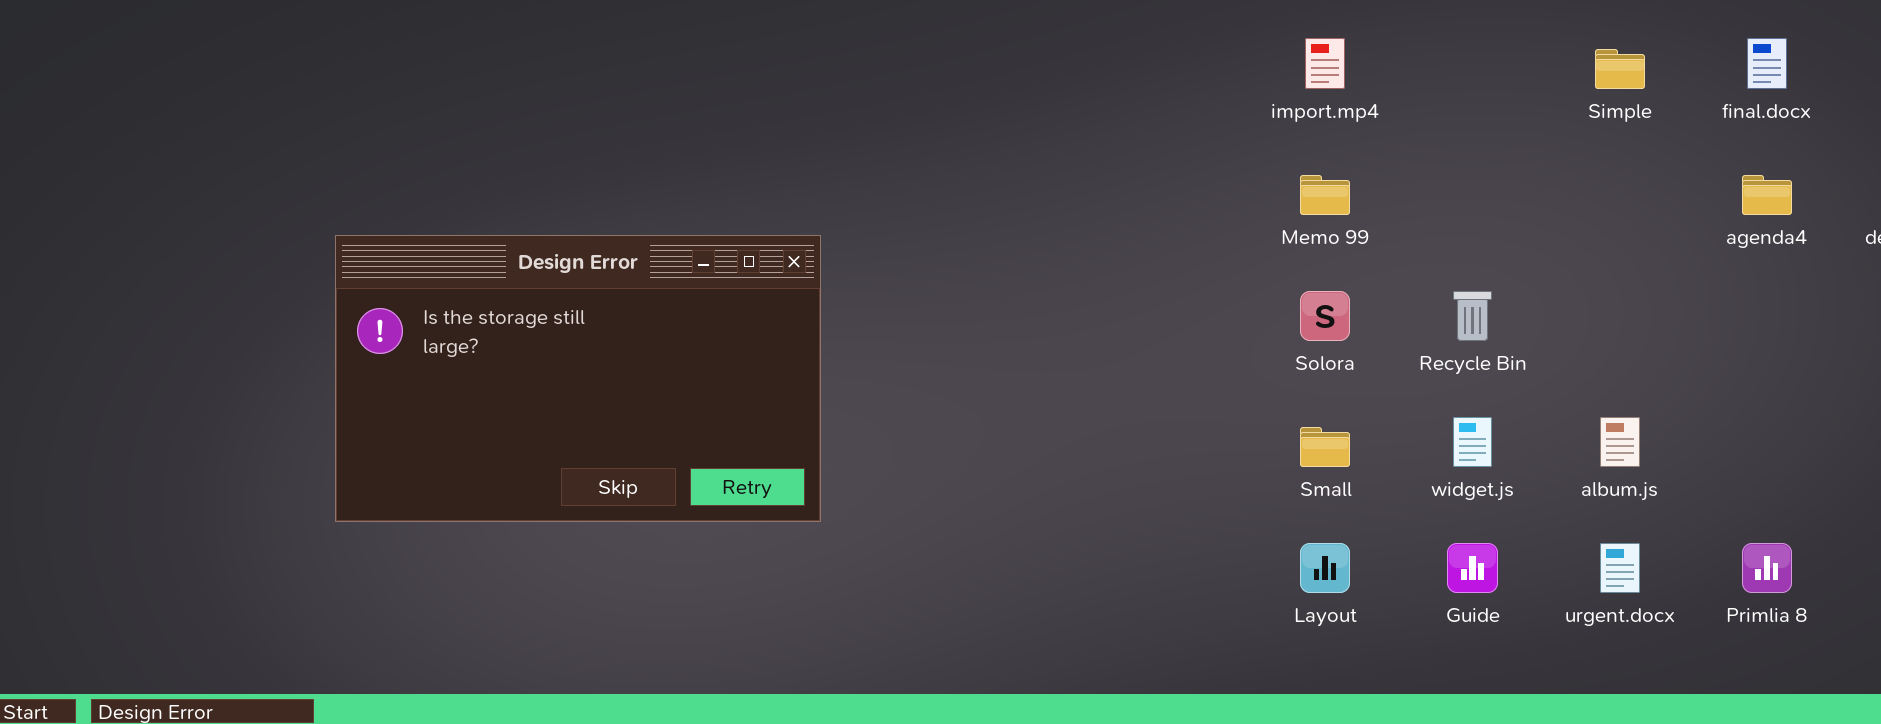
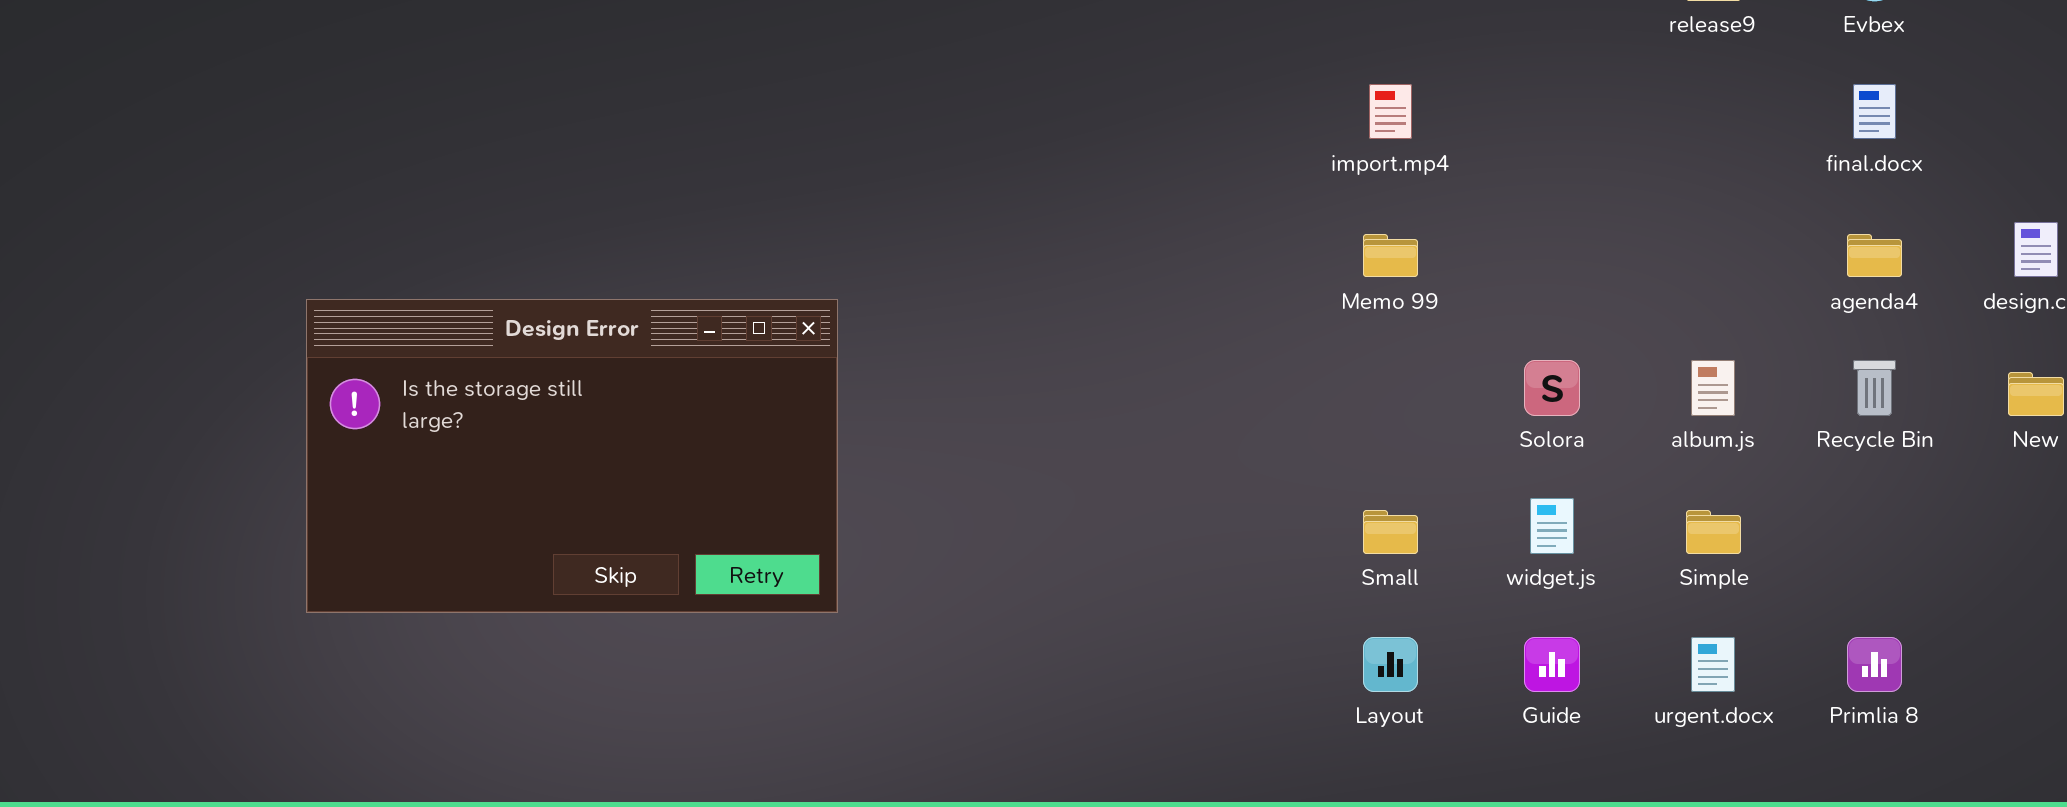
Simple: [1595,49,1645,89] -> [1686,510,1741,554], moved
Solora: [1300,291,1350,341] -> [1524,360,1580,416], moved
Recycle Bin: [1453,291,1492,341] -> [1853,360,1896,416], moved
album.js: [1600,417,1640,467] -> [1691,360,1735,416], moved

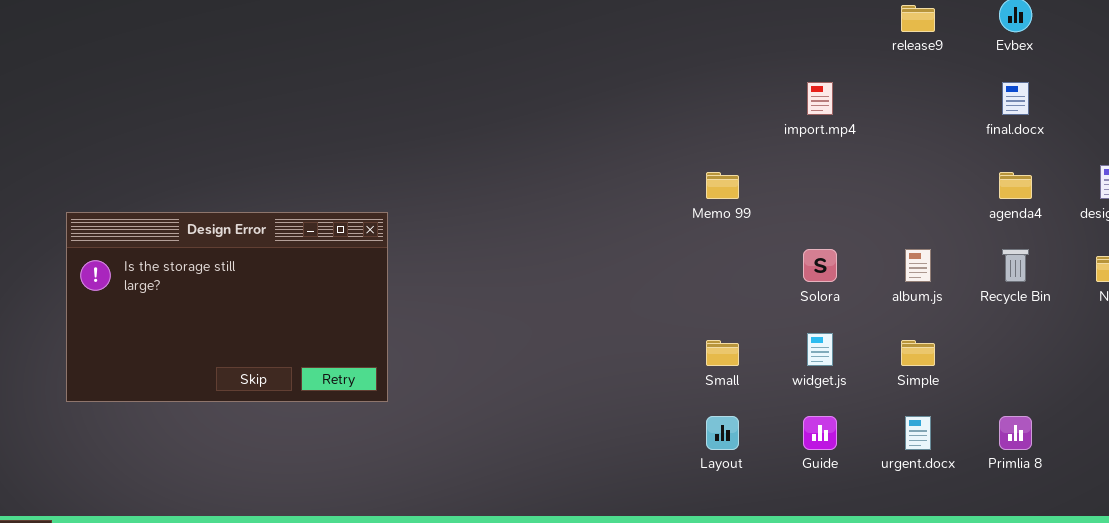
import.mp4: [1369,84,1412,139] -> [807,82,833,115], moved

